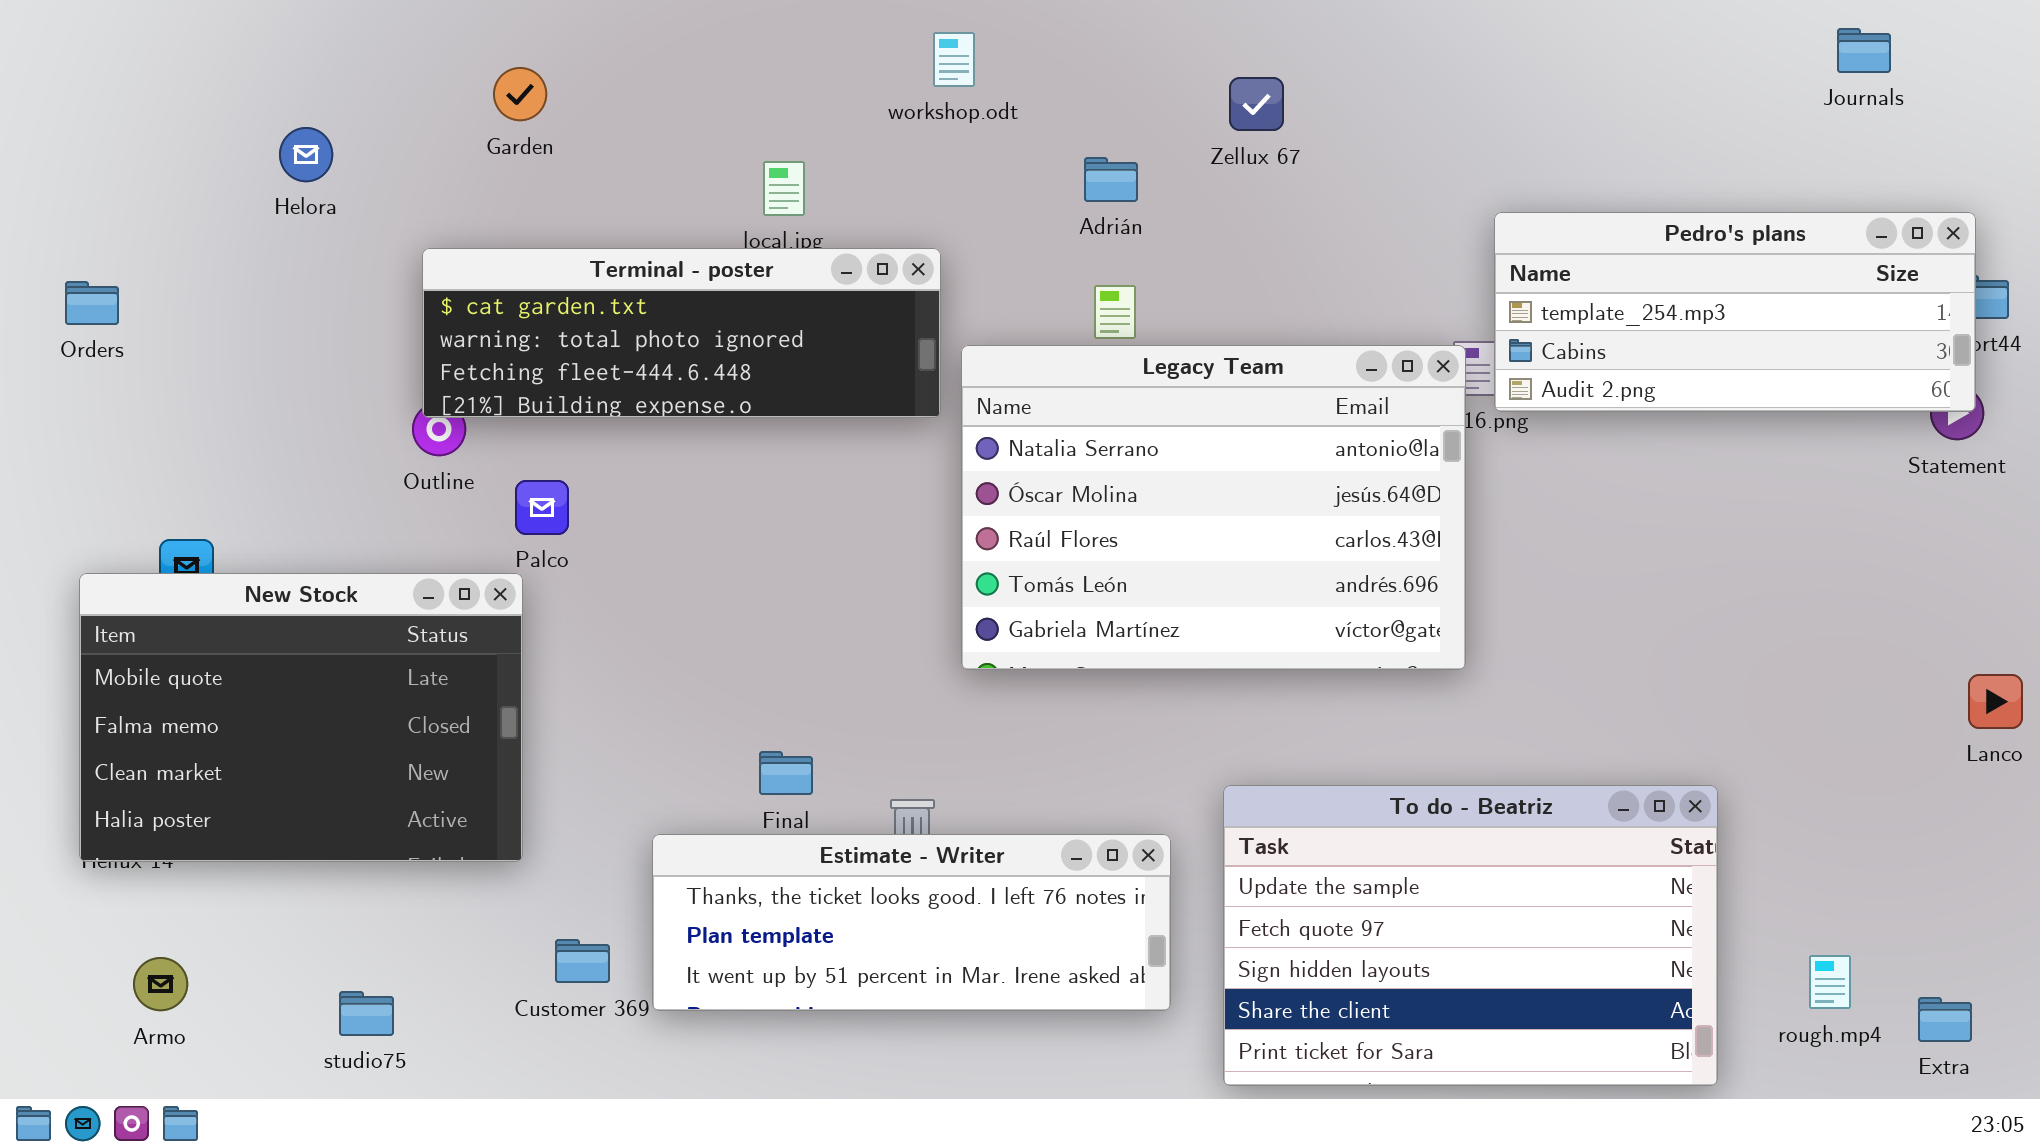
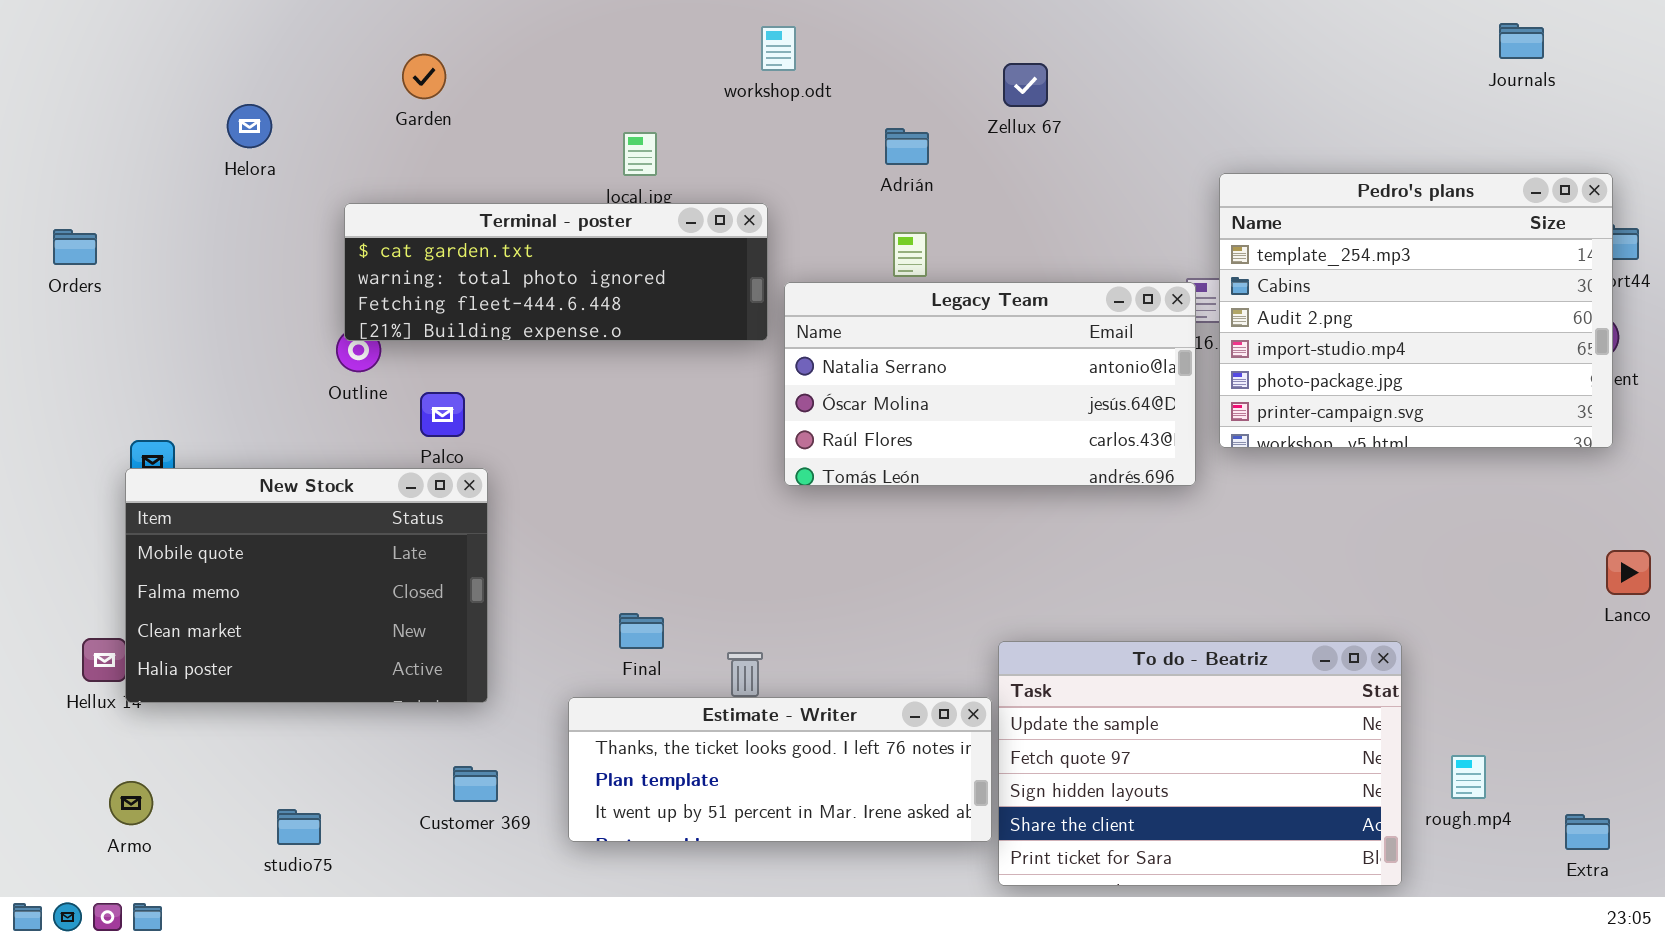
Pedro's plans: [1494,212,1976,412] -> [1219,173,1613,448], resized
Legacy Team: [961,345,1466,670] -> [784,282,1196,486], resized
New Stock: [79,573,523,862] -> [125,468,488,703], moved
Estimate - Writer: [652,834,1171,1011] -> [568,697,992,842], moved
rough.mp4: [1809,955,1851,1009] -> [1451,755,1486,799], moved

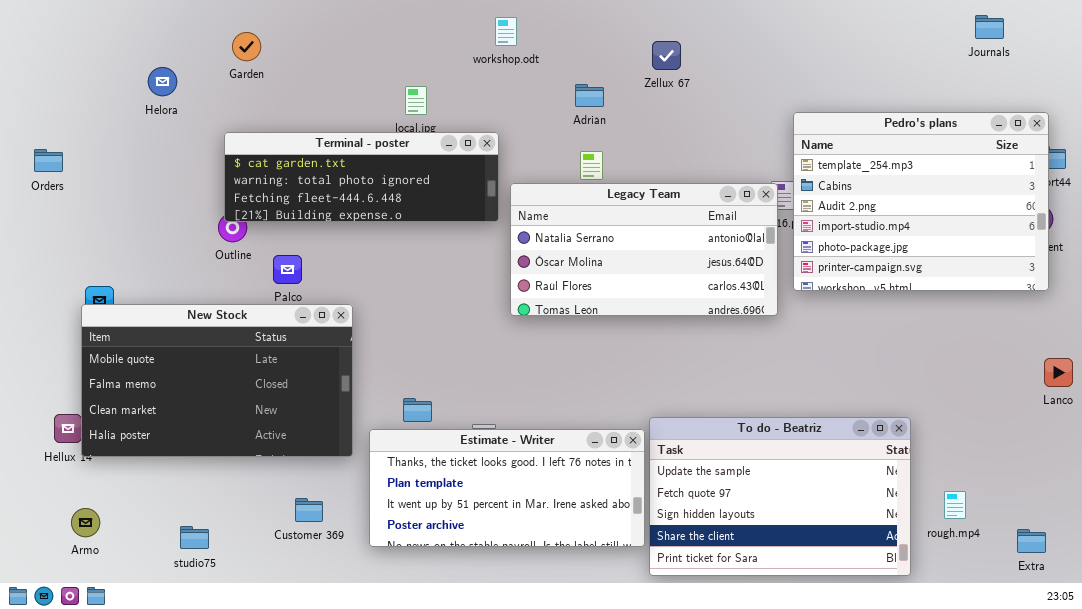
Garden: [402,54,446,99] -> [232,32,261,61], moved
New Stock: [125,468,488,703] -> [81,304,353,457], resized
Estimate - Writer: [568,697,992,842] -> [369,429,645,547], resized

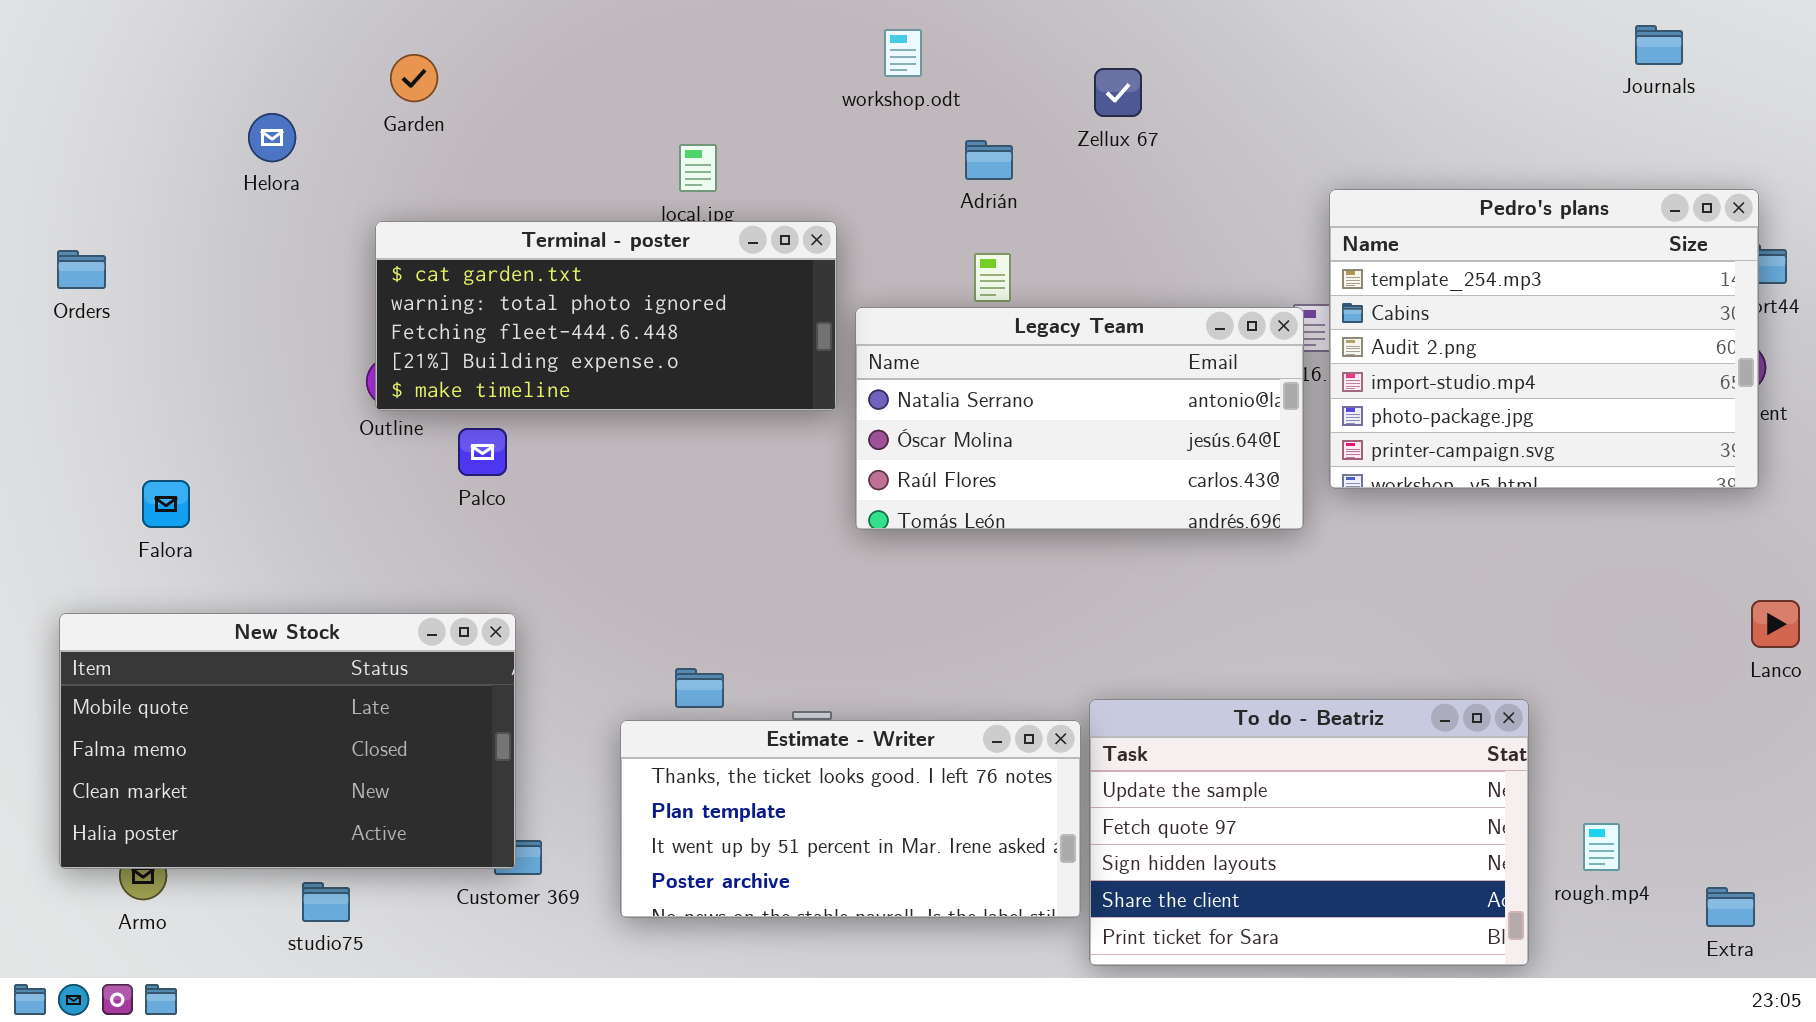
workshop.odt: [495,17,517,46] -> [884,29,922,77], moved
Terminal - poster: [224,132,499,222] -> [375,221,837,411], resized
New Stock: [81,304,353,457] -> [59,613,516,869], moved

